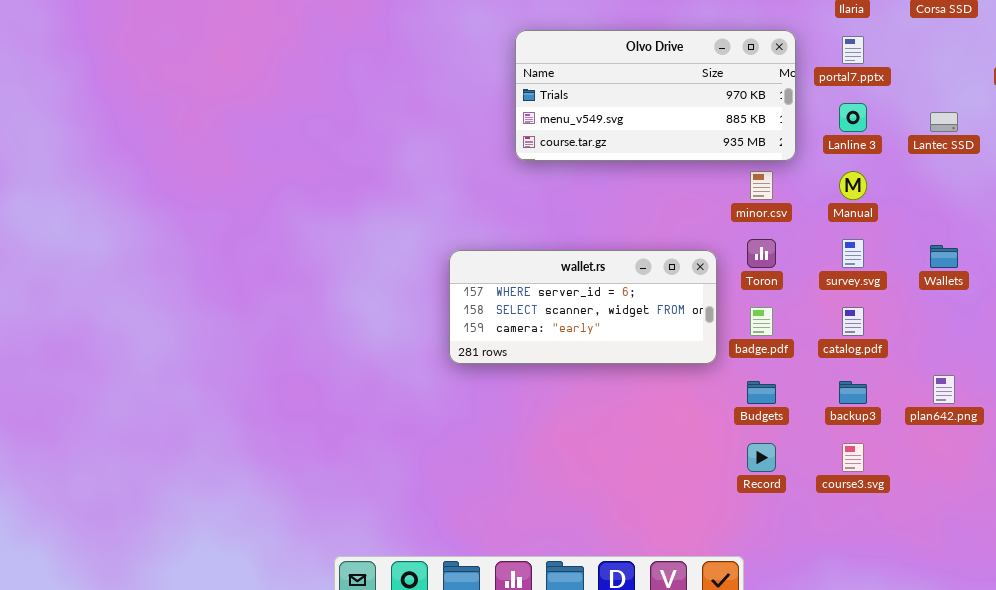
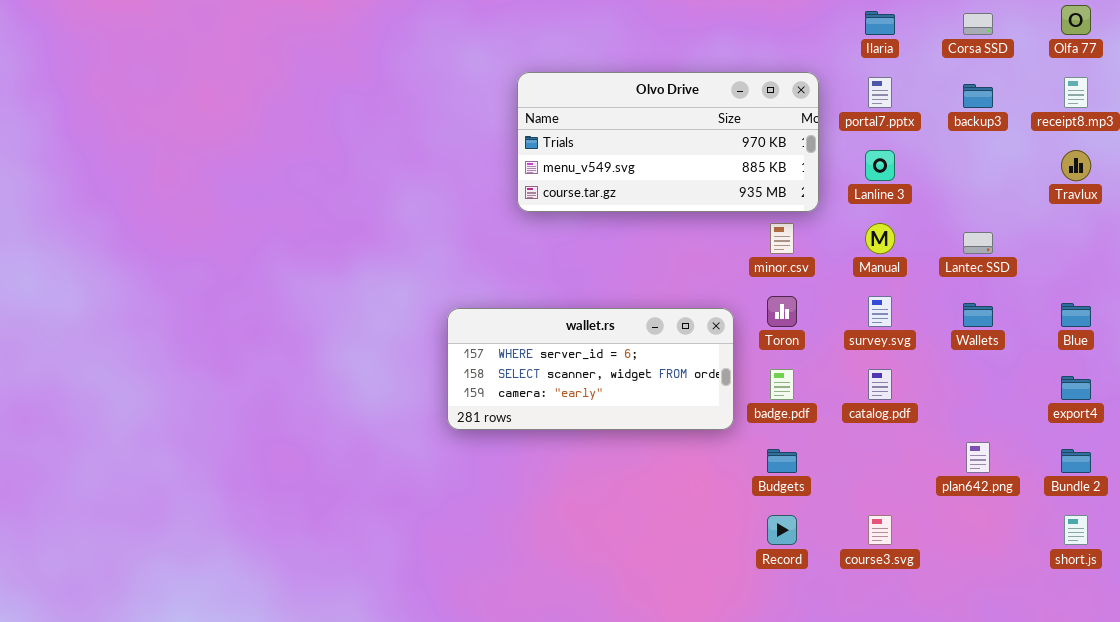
Lantec SSD: [930,112,958,132] -> [963,232,993,254], moved
backup3: [839,381,867,404] -> [963,84,993,108], moved

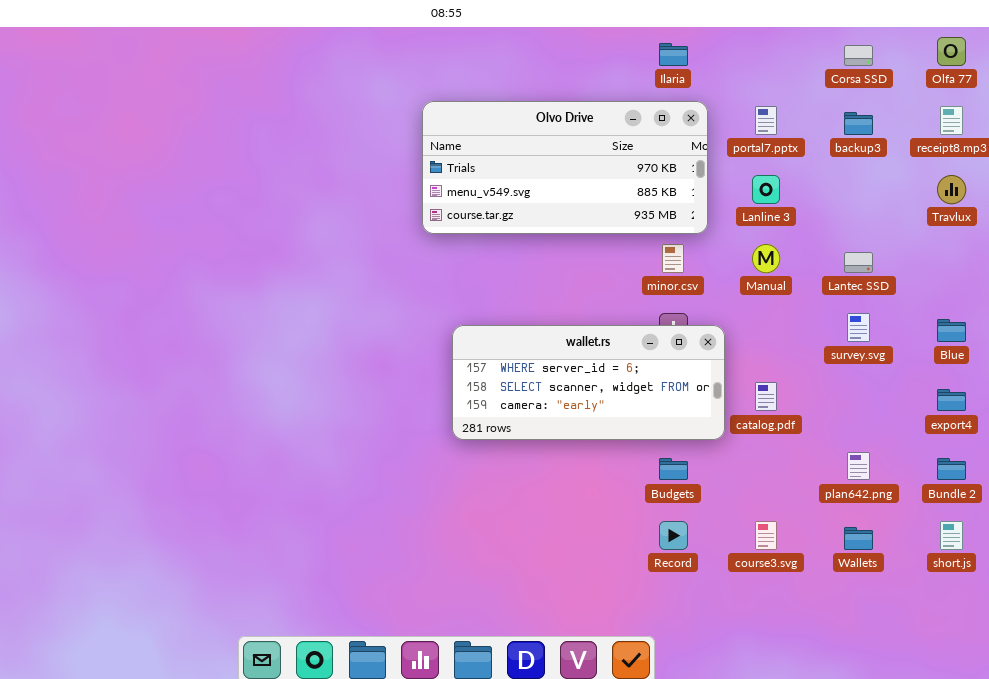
Ilaria: [865,11,895,35] -> [659,43,688,66], moved
survey.svg: [868,296,892,327] -> [847,313,870,342], moved
Wallets: [963,303,993,327] -> [844,527,873,550], moved
wallet.rs: [447,308,734,430] -> [452,325,725,440], moved

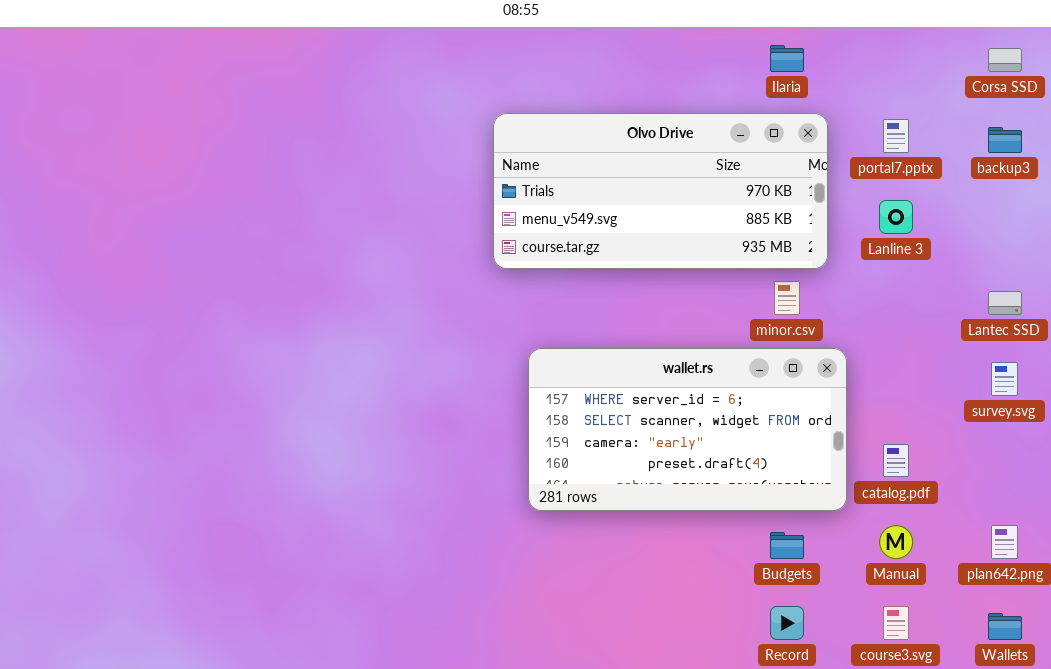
Manual: [752,244,780,273] -> [879,525,913,559], moved
wallet.rs: [452,325,725,440] -> [528,348,847,511], resized

